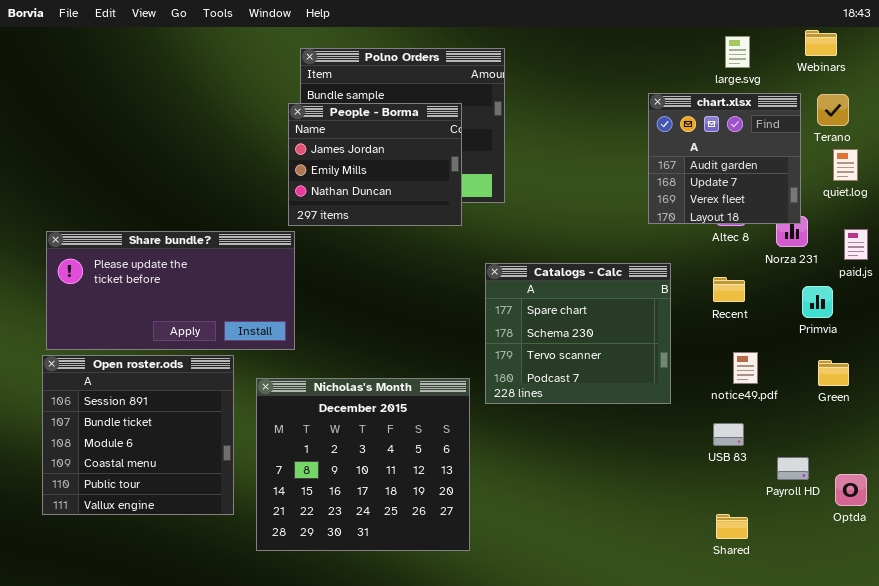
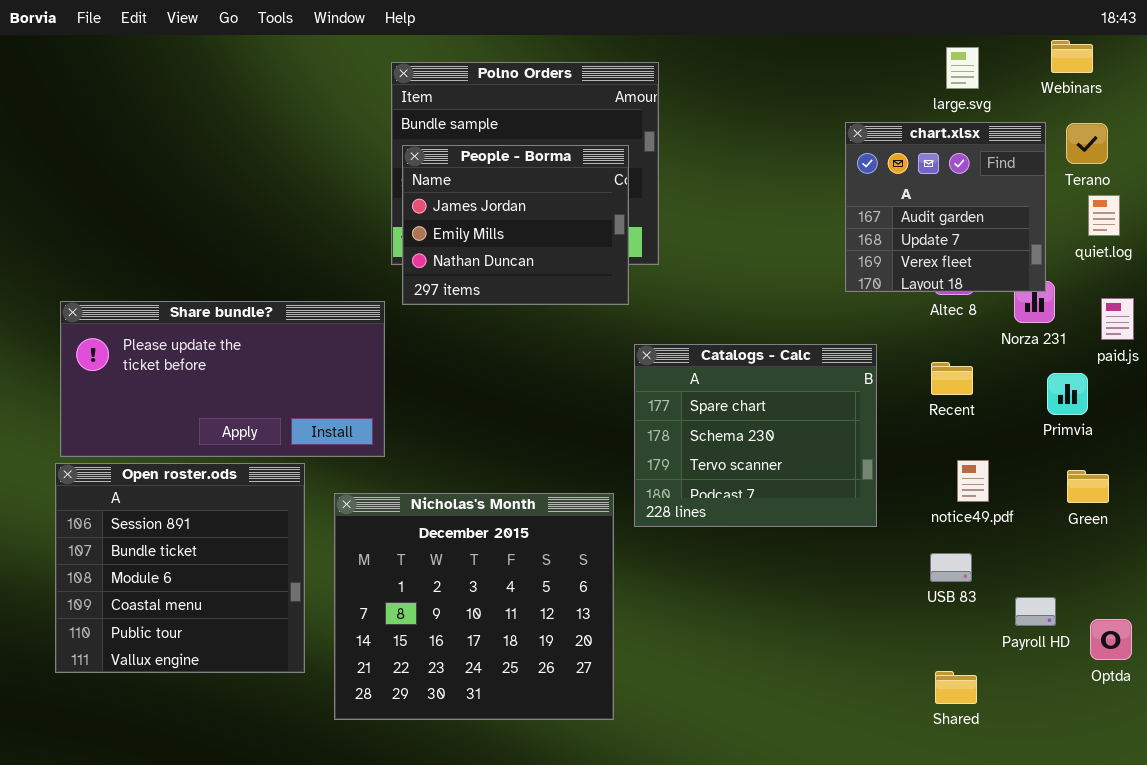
People - Borma: [288,103,462,226] -> [402,145,629,305], moved

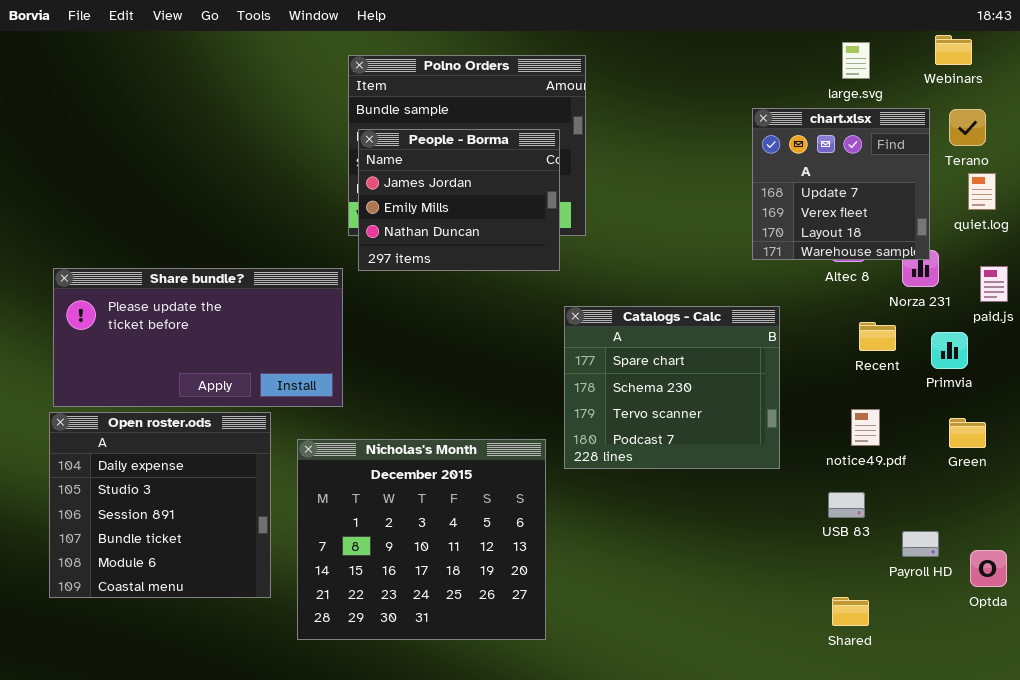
chart.xlsx: [845,122,1046,292] -> [752,108,930,260], scrolled down 1 row
Recent: [931,362,973,395] -> [859,322,896,351], moved
Open roster.ods: [55,463,305,673] -> [49,412,271,598], scrolled up 2 rows

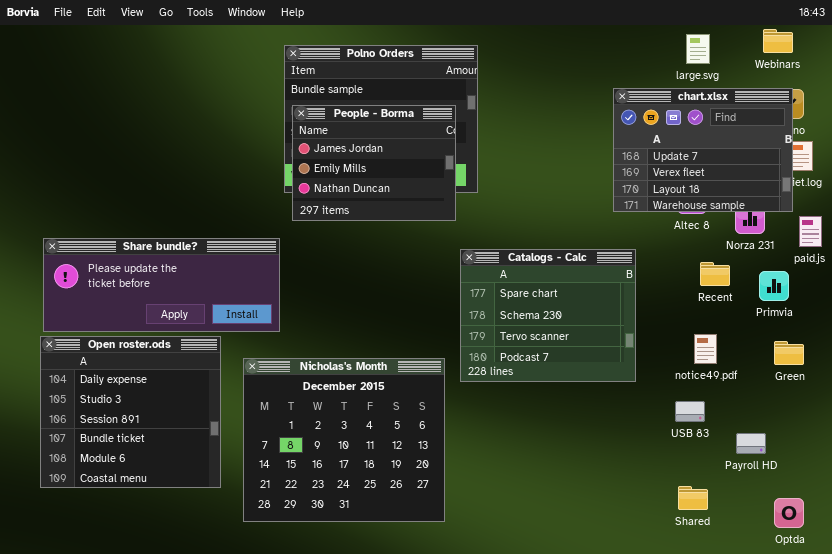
chart.xlsx: [752,108,930,260] -> [613,88,793,212], resized
Share bundle?: [53,268,343,407] -> [43,238,280,332], resized
Optda: [970,550,1007,587] -> [774,498,804,528], moved

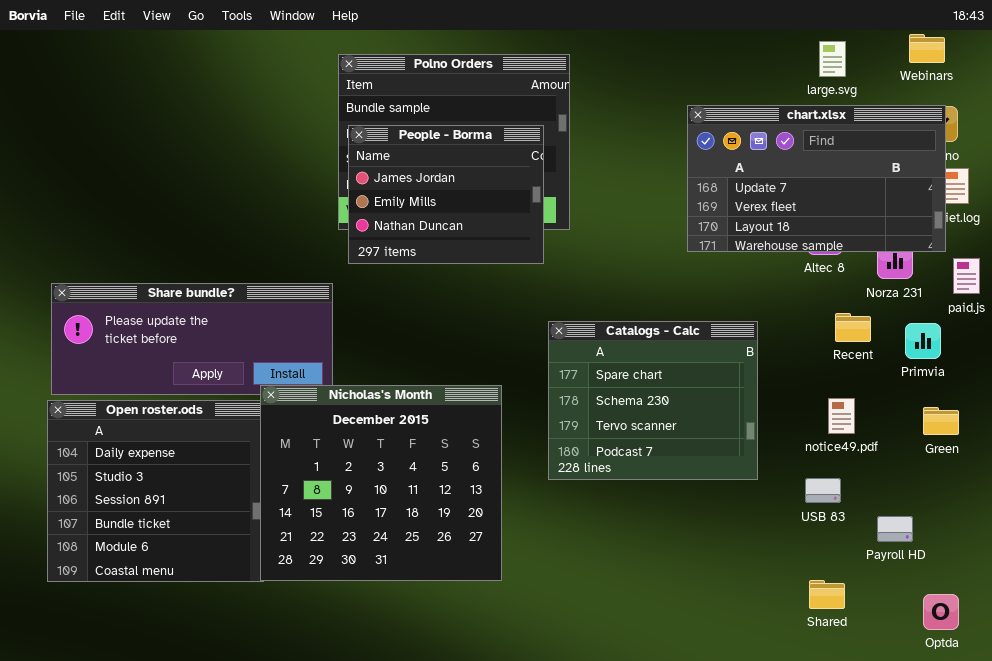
chart.xlsx: [613,88,793,212] -> [687,105,946,252], resized
Catalogs - Calc: [460,249,636,382] -> [548,321,758,480], moved
Nicholas's Month: [243,358,445,522] -> [260,385,502,581], moved

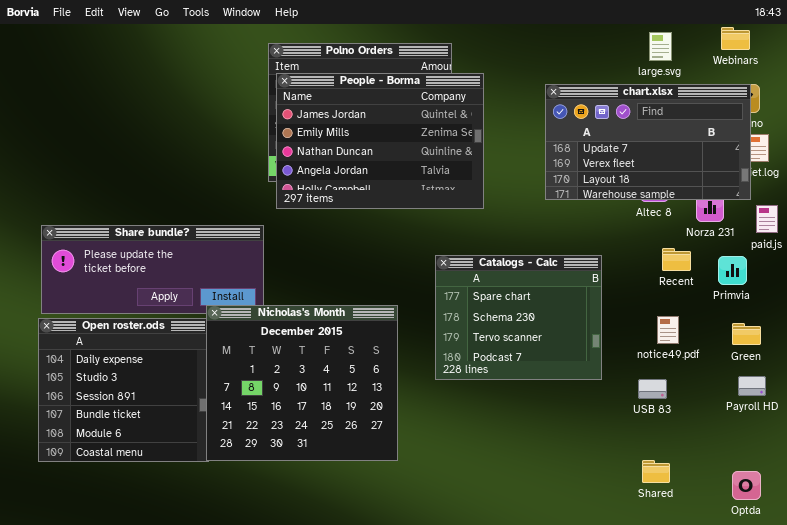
People - Borma: [348,125,544,264] -> [276,73,484,209], resized
Payroll HD: [877,516,913,542] -> [738,376,766,396], moved

